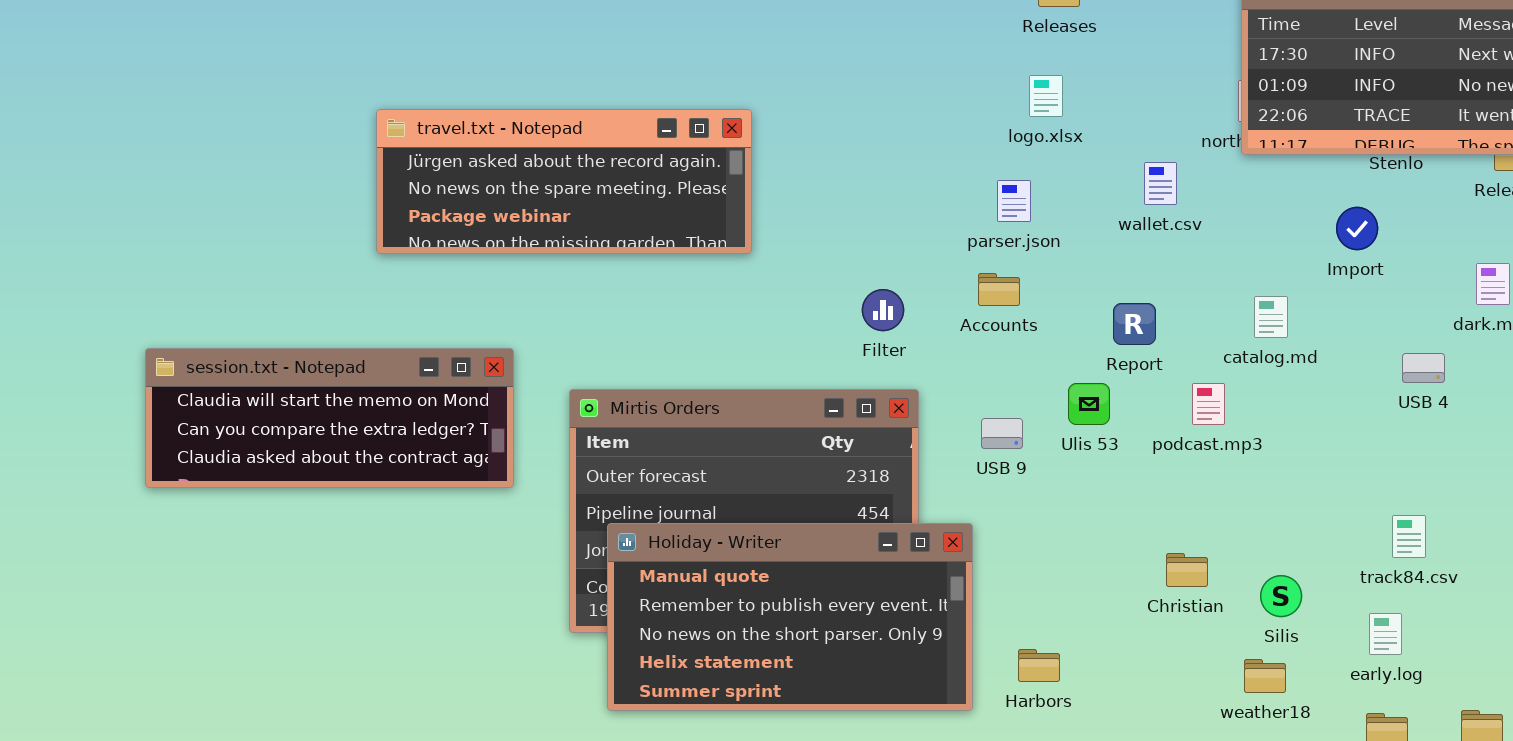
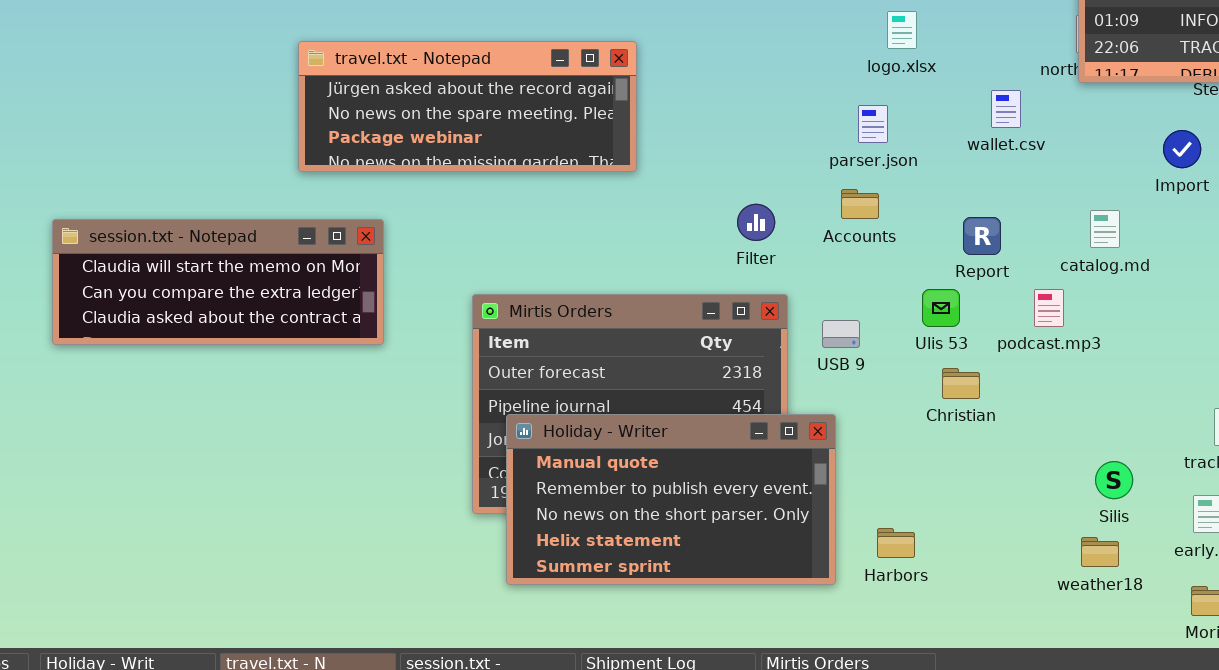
session.txt - Notepad: [145,348,514,488] -> [52,219,384,345], moved
USB 9: [981,418,1023,449] -> [822,320,860,348], moved
Christian: [1166,553,1208,587] -> [942,368,980,399], moved

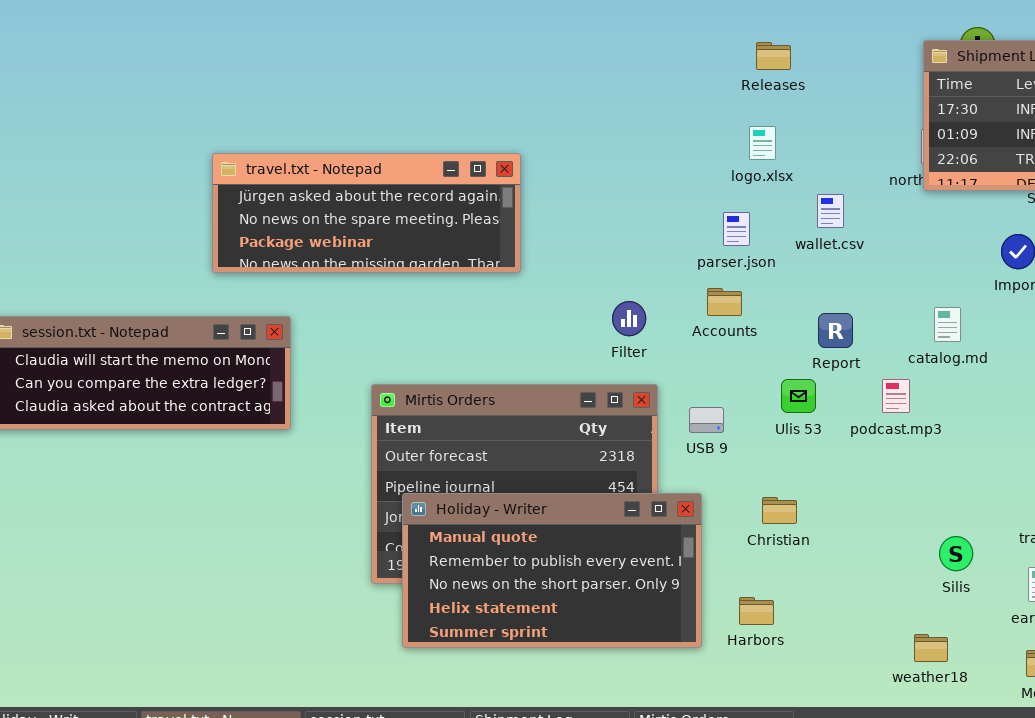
wallet.csv: [991,90,1021,128] -> [817,194,844,228], moved
Christian: [942,368,980,399] -> [762,497,797,524], moved
weather18: [1081,537,1119,567] -> [914,634,948,662], moved

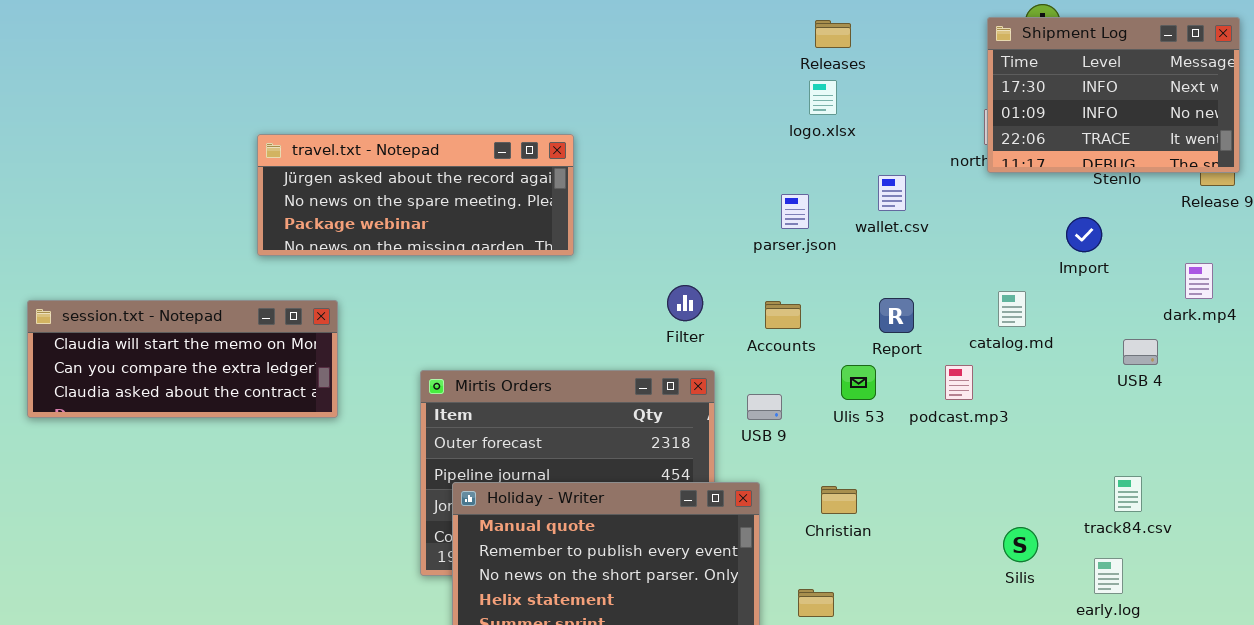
logo.xlsx: [749,126,776,160] -> [809,80,837,115], moved
Accounts: [707,288,742,316] -> [765,301,801,329], moved

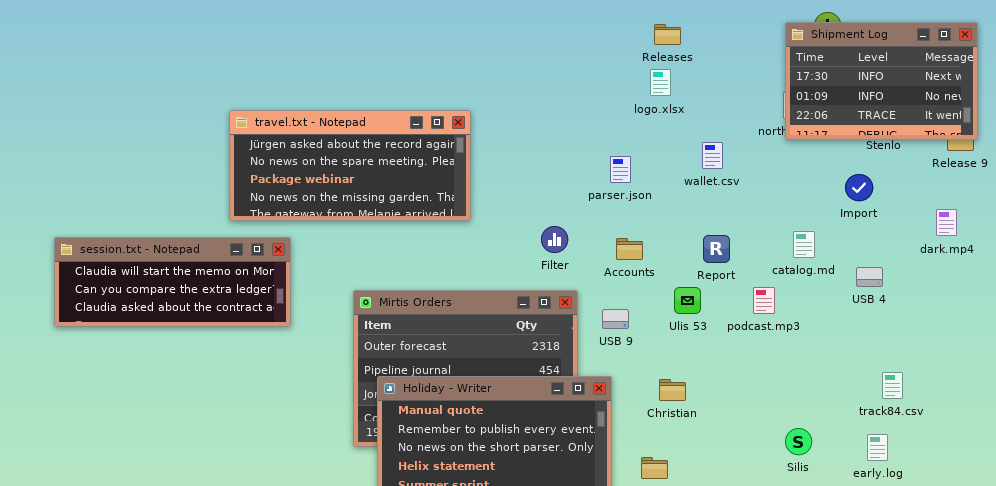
travel.txt - Notepad: [257,134,574,256] -> [229,110,471,221], resized
parser.json: [781,194,809,229] -> [610,156,631,183], moved
USB 4: [1123,339,1158,365] -> [856,267,883,287], moved
Silis: [1003,527,1038,562] -> [785,428,812,455], moved

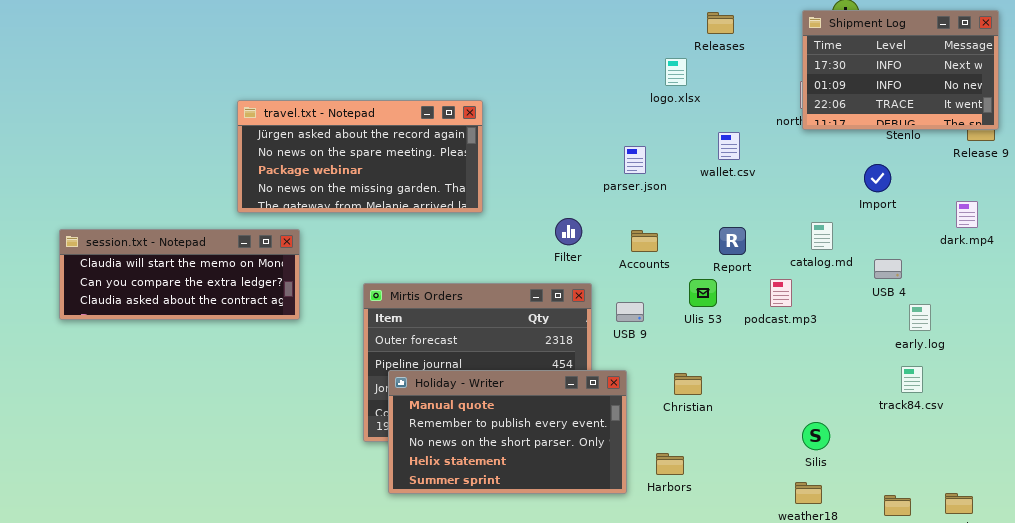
Releases: [654,24,681,45] -> [707,12,734,34], moved
early.log: [867,434,888,461] -> [909,304,931,331], moved

